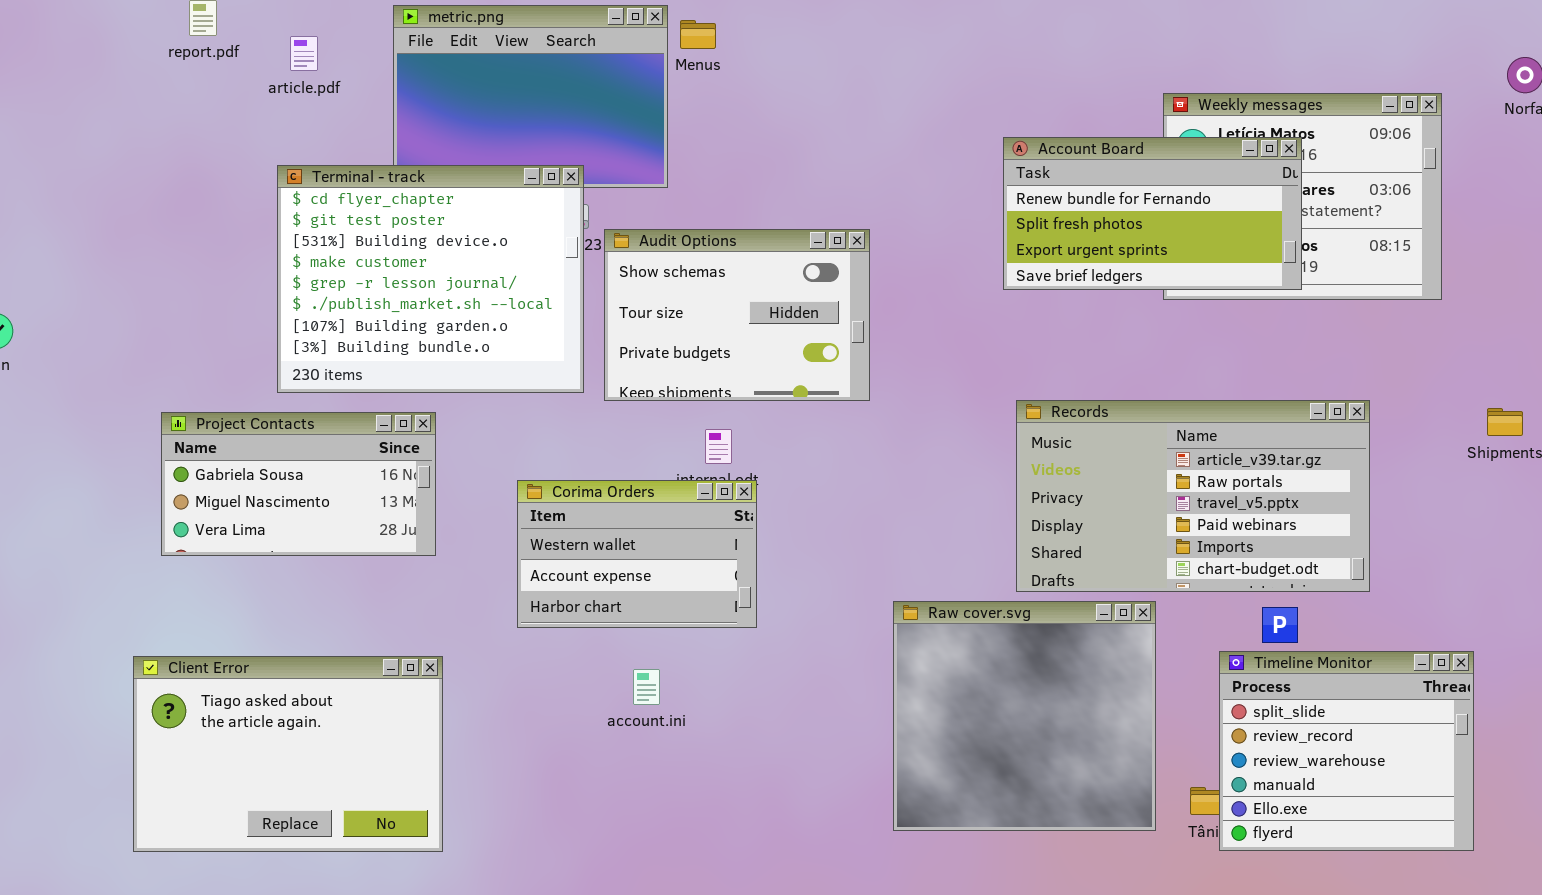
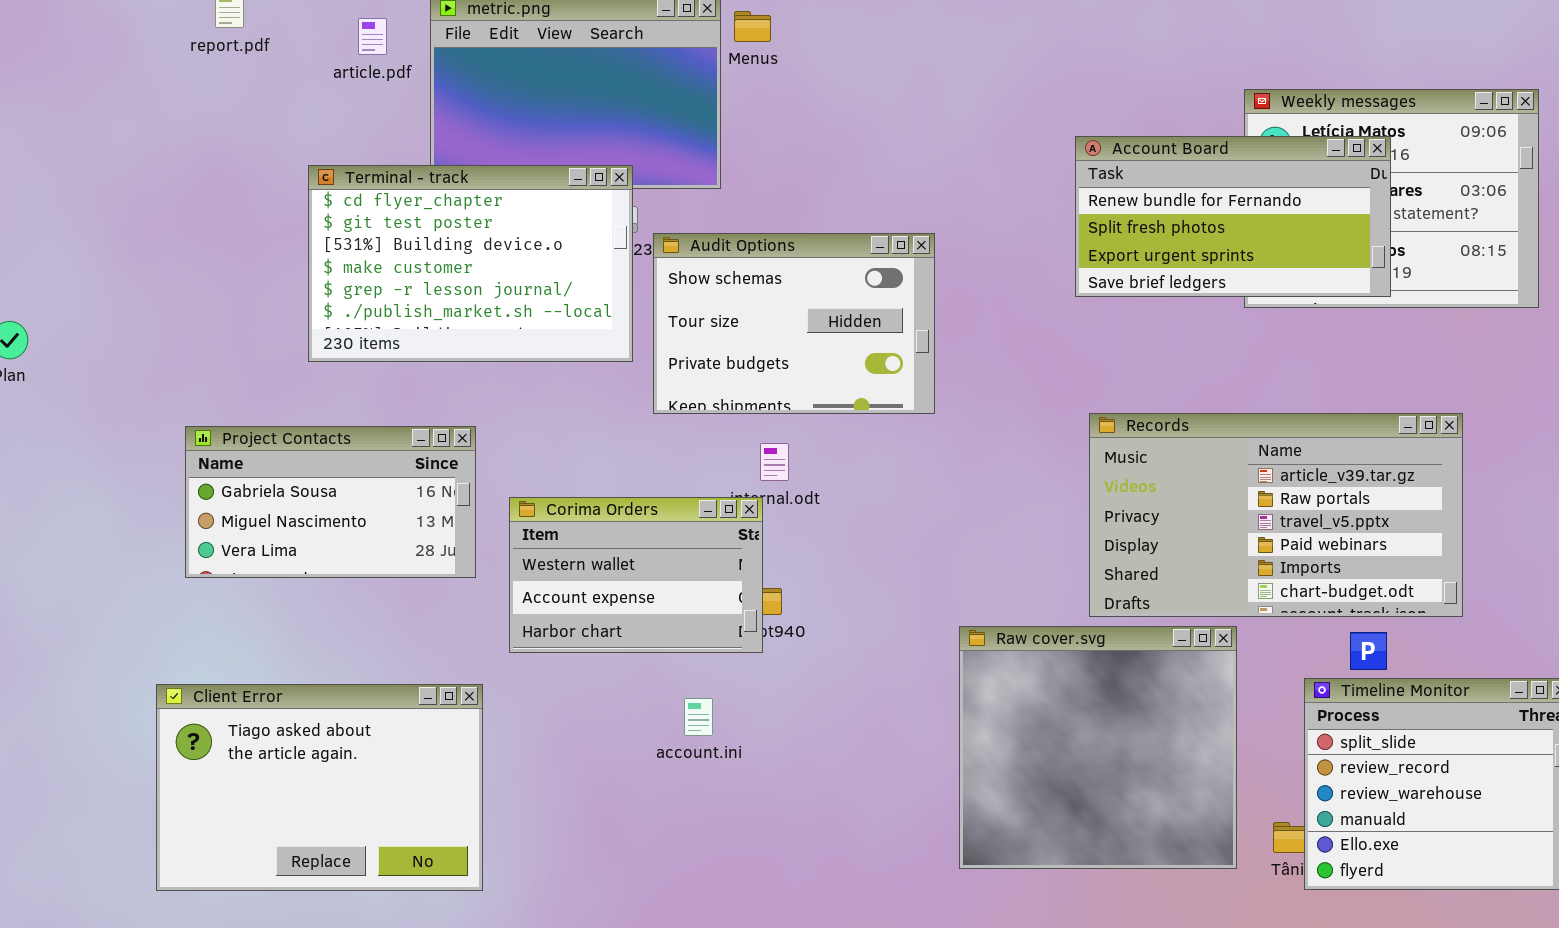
article.pdf: [290,36,318,71] -> [358,18,387,55], moved
Terminal - track: [277,165,584,393] -> [308,165,633,362], resized
Corima Orders: [517,480,757,628] -> [509,497,763,653], moved

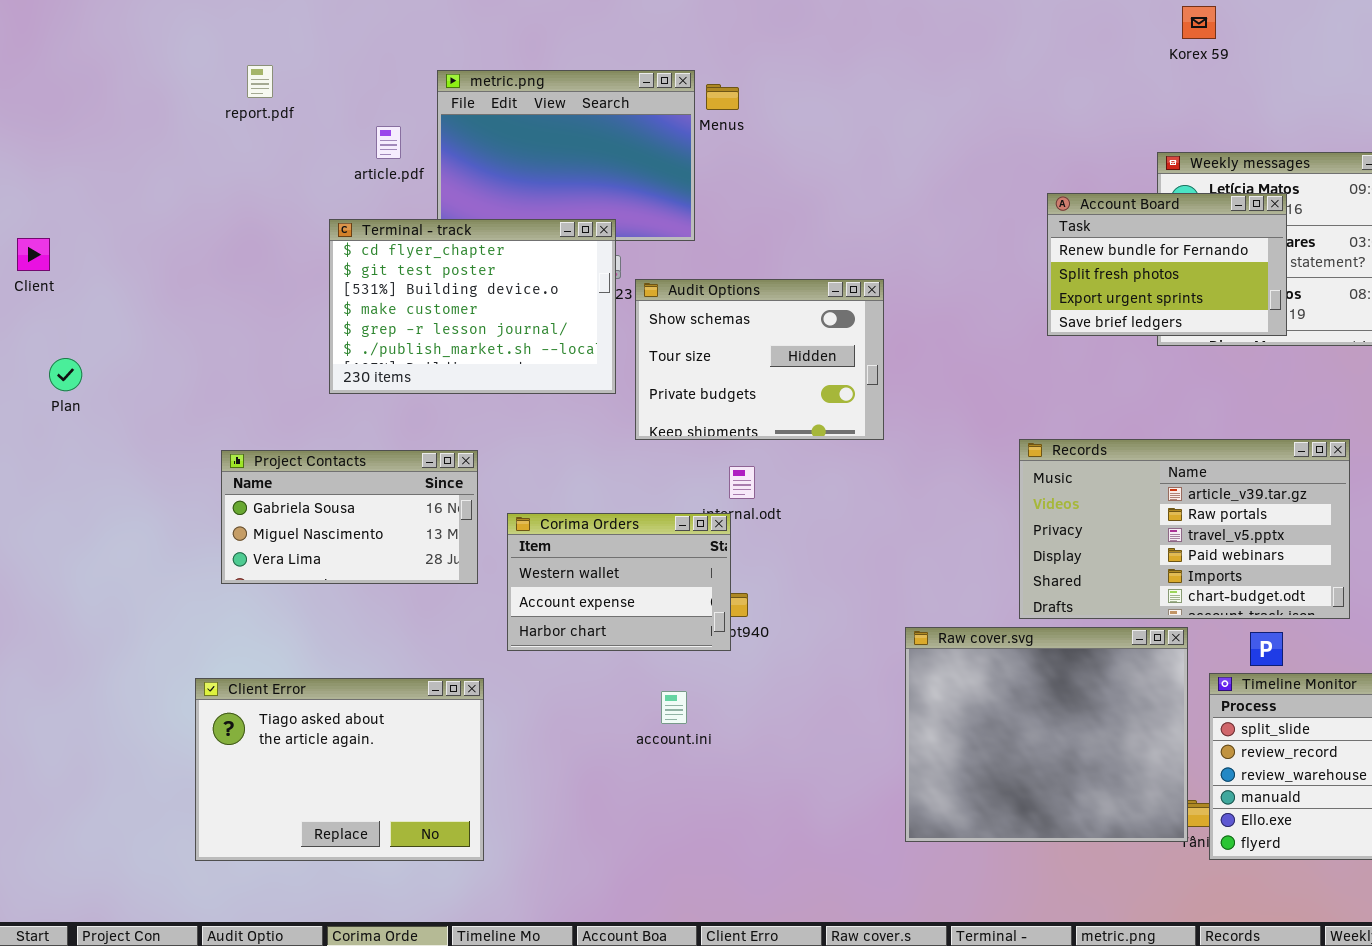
article.pdf: [358,18,387,55] -> [376,126,401,159], moved
Account Board: [1075,136,1391,297] -> [1047,193,1287,336], resized
Raw cover.svg: [959,626,1237,869] -> [905,627,1188,842], resized

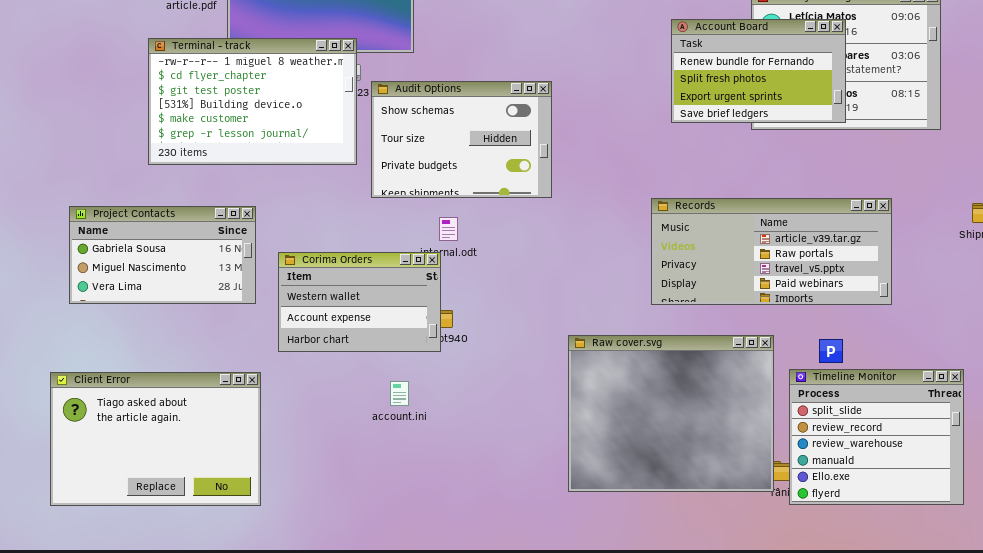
Terminal - track: [329,219,616,394] -> [148,38,357,165], scrolled up 1 row
Records: [1019,439,1350,619] -> [651,198,892,305], resized

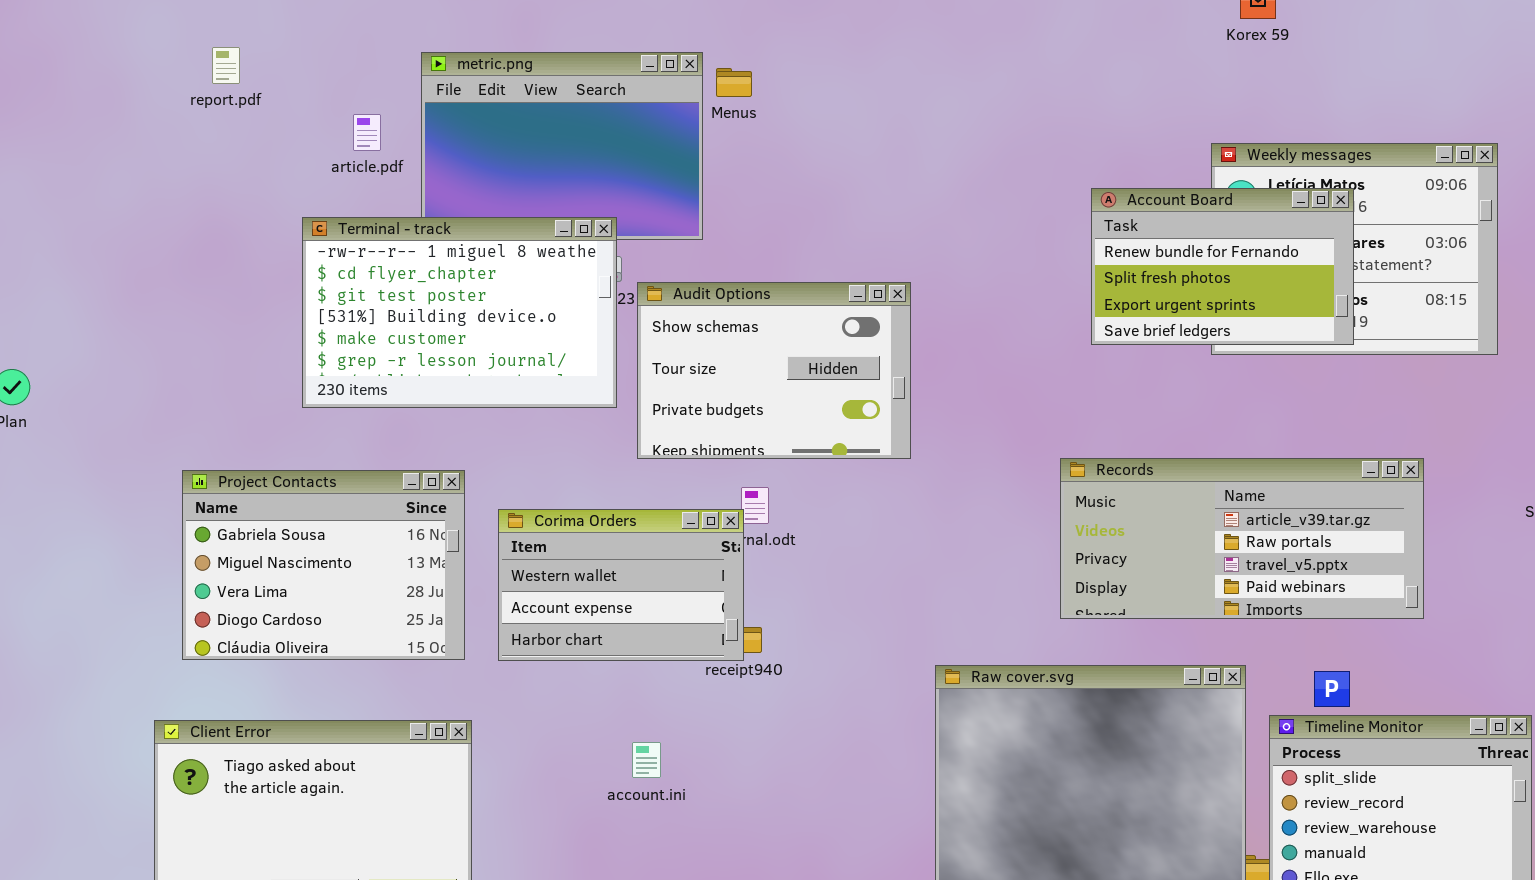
Project Contacts: [69,206,256,304] -> [182,470,465,660], resized
Corima Orders: [278,252,441,352] -> [498,509,744,661], moved
account.ini: [390,381,409,406] -> [632,742,661,778], moved

